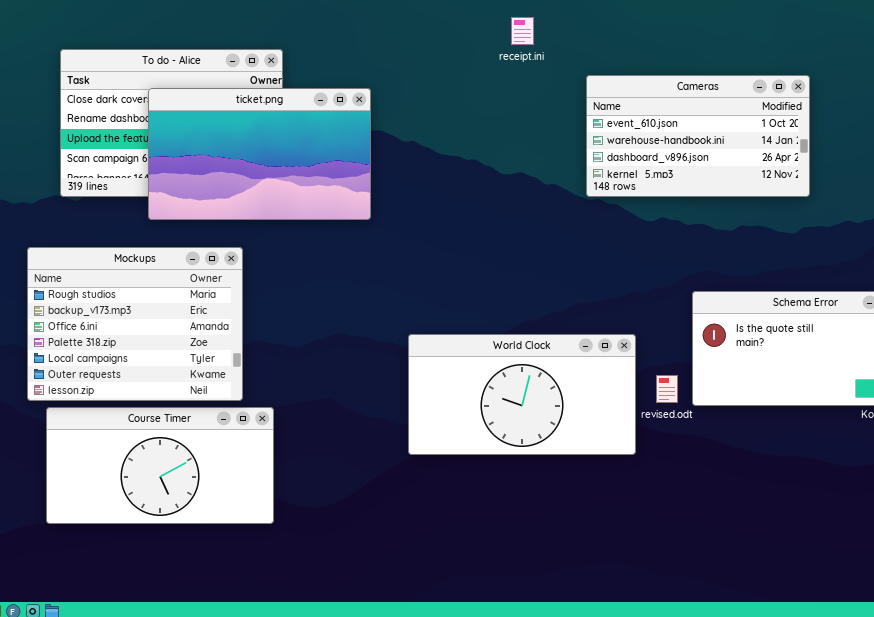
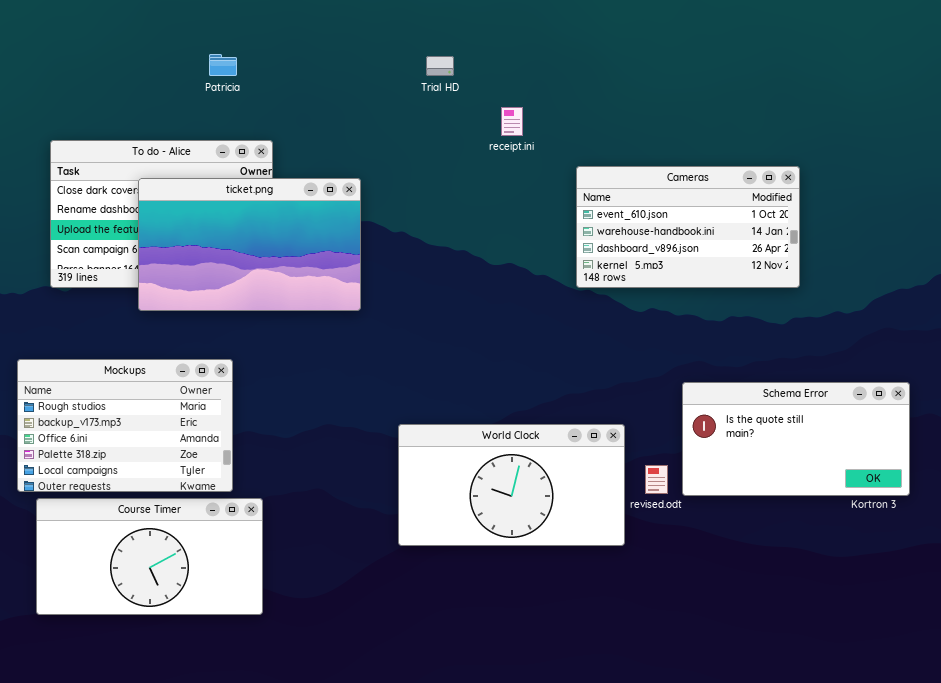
Mockups: [27,247,243,401] -> [17,359,233,492], resized

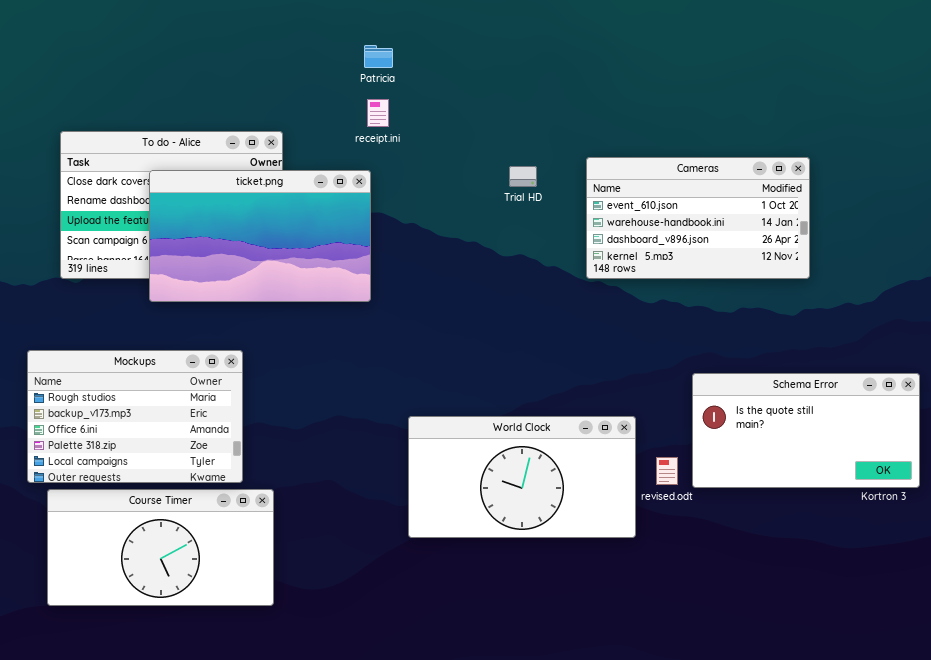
Patricia: [209,54,237,76] -> [364,45,393,68], moved
Trial HD: [426,56,454,76] -> [509,166,537,187], moved
receipt.ini: [501,107,523,136] -> [367,99,389,127], moved

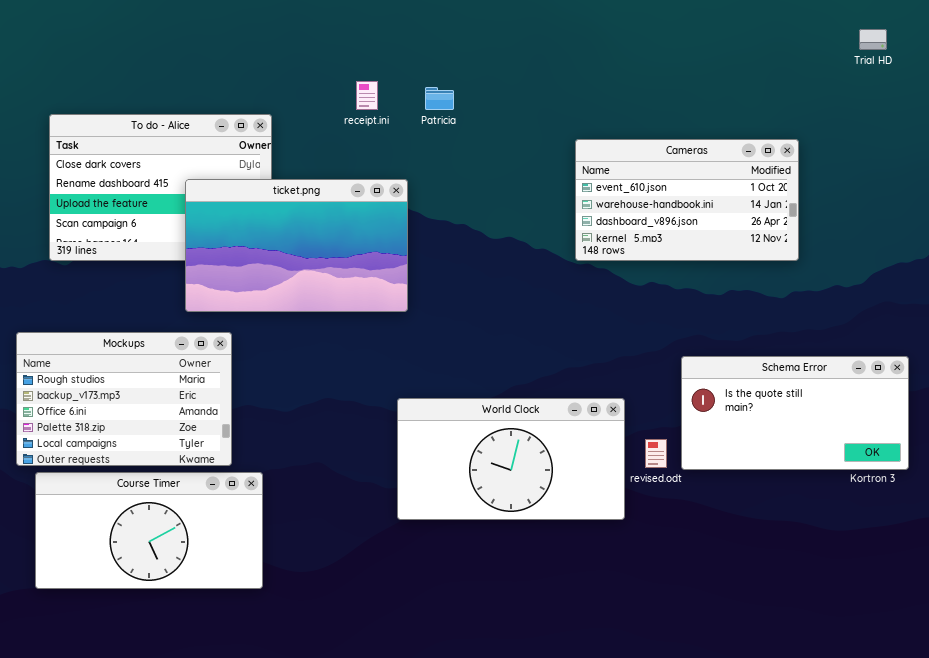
Patricia: [364,45,393,68] -> [425,87,454,110], moved
Trial HD: [509,166,537,187] -> [859,29,887,50], moved
ticket.png: [149,170,371,302] -> [185,179,408,312], moved

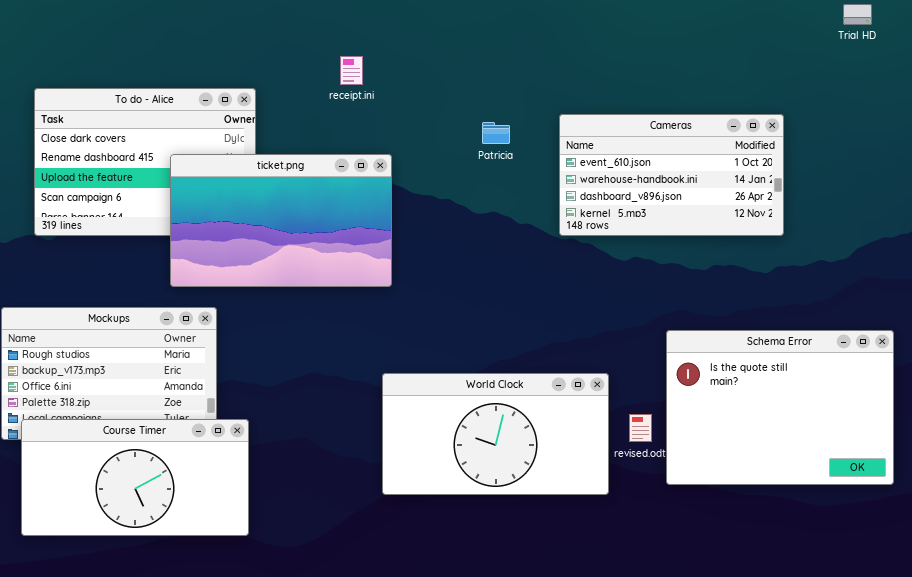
Patricia: [425,87,454,110] -> [482,122,510,144], moved
Schema Error: [681,356,909,470] -> [666,330,894,485], resized
Course Timer: [35,472,263,589] -> [21,419,249,536], moved

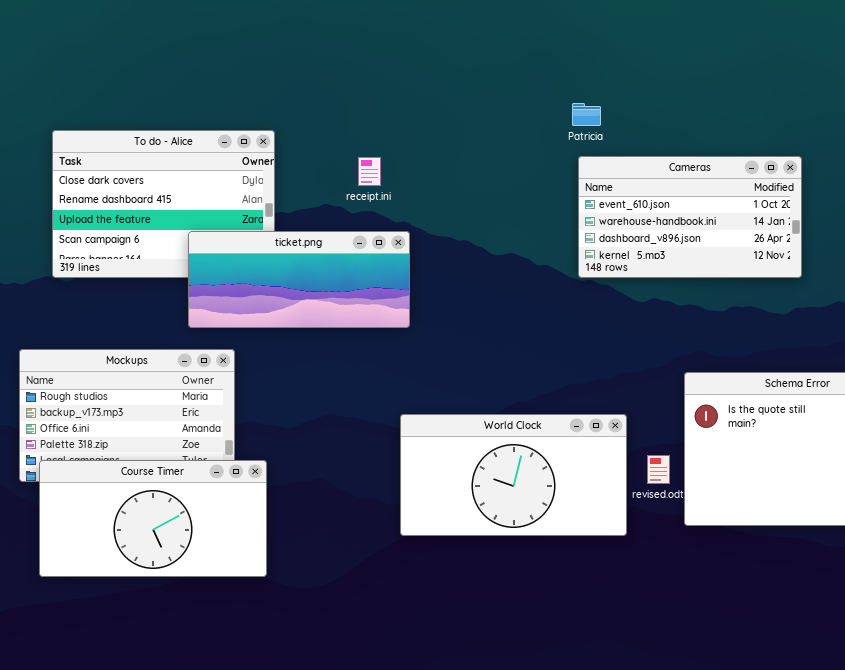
receipt.ini: [340,56,363,85] -> [358,157,381,186], moved
Patricia: [482,122,510,144] -> [572,103,601,126], moved
ticket.png: [170,154,392,287] -> [188,231,410,328], resized

